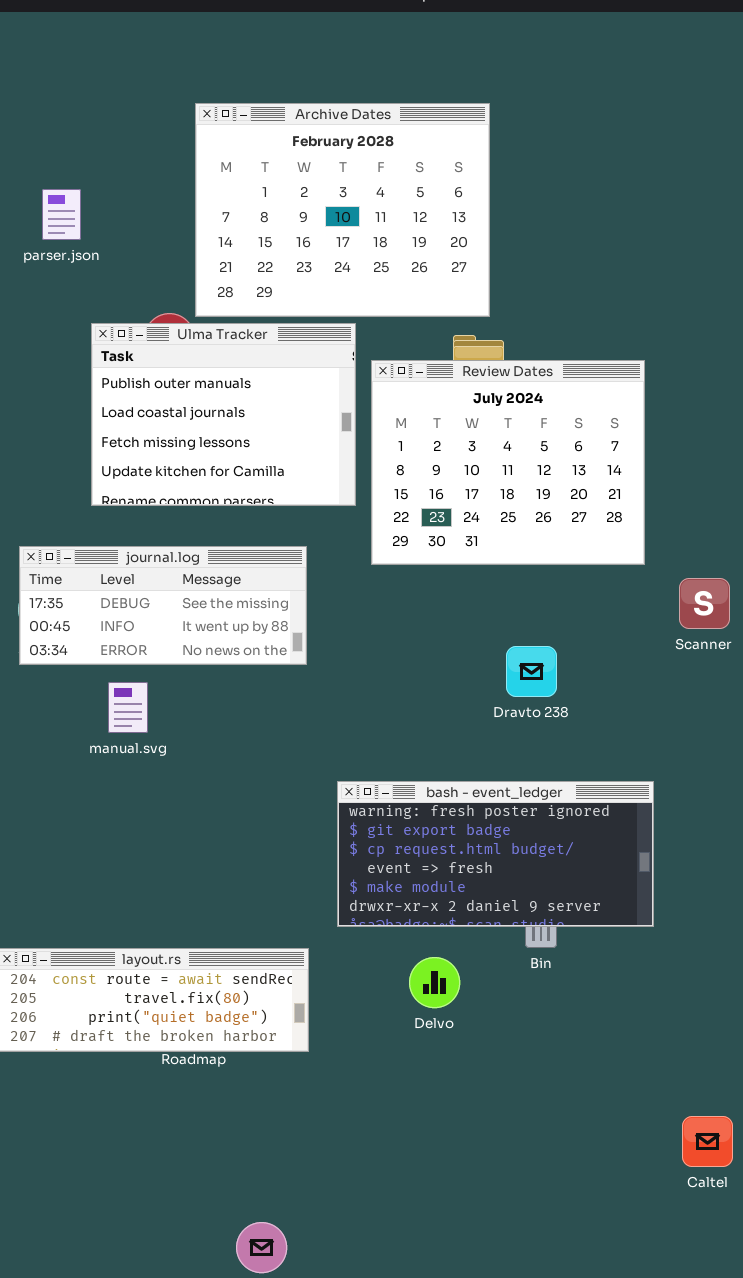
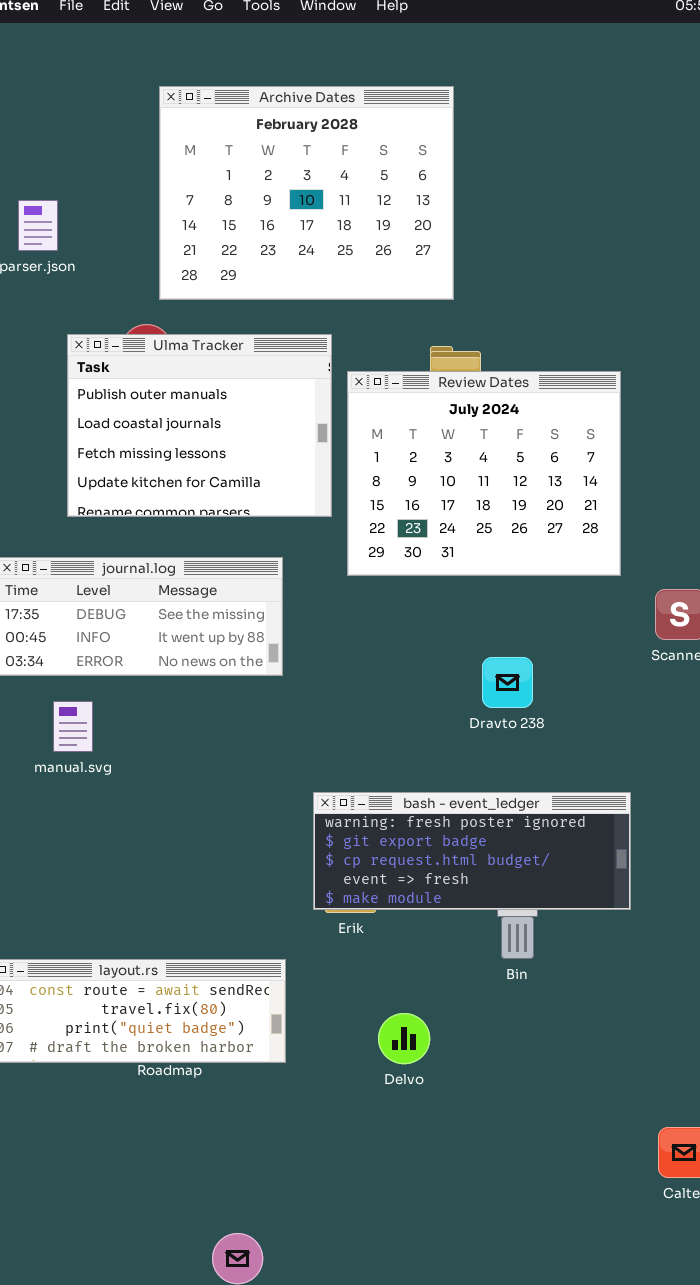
Archive Dates: [195,103,490,317] -> [159,86,454,300], moved
manual.svg: [108,682,148,733] -> [53,701,93,752], moved
bash - event_ledger: [337,781,654,927] -> [313,792,631,910], resized
Delvo: [409,957,460,1008] -> [378,1013,430,1064], moved

